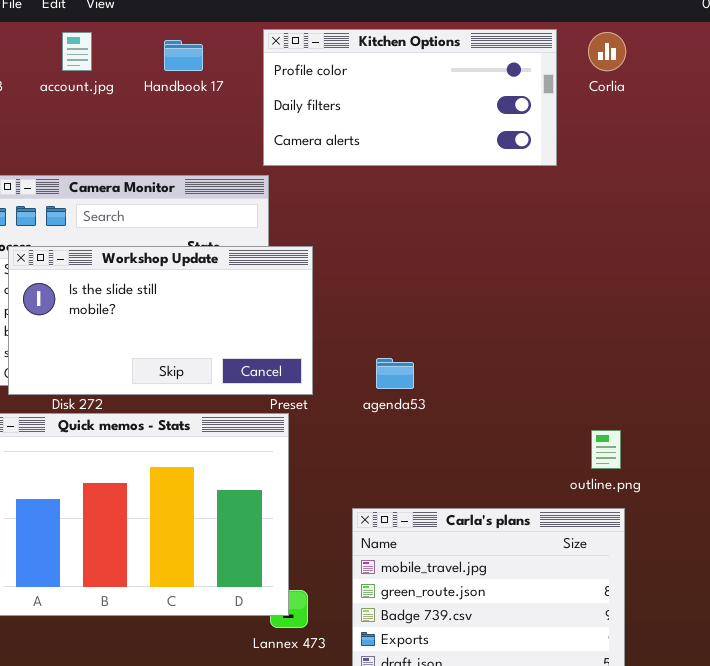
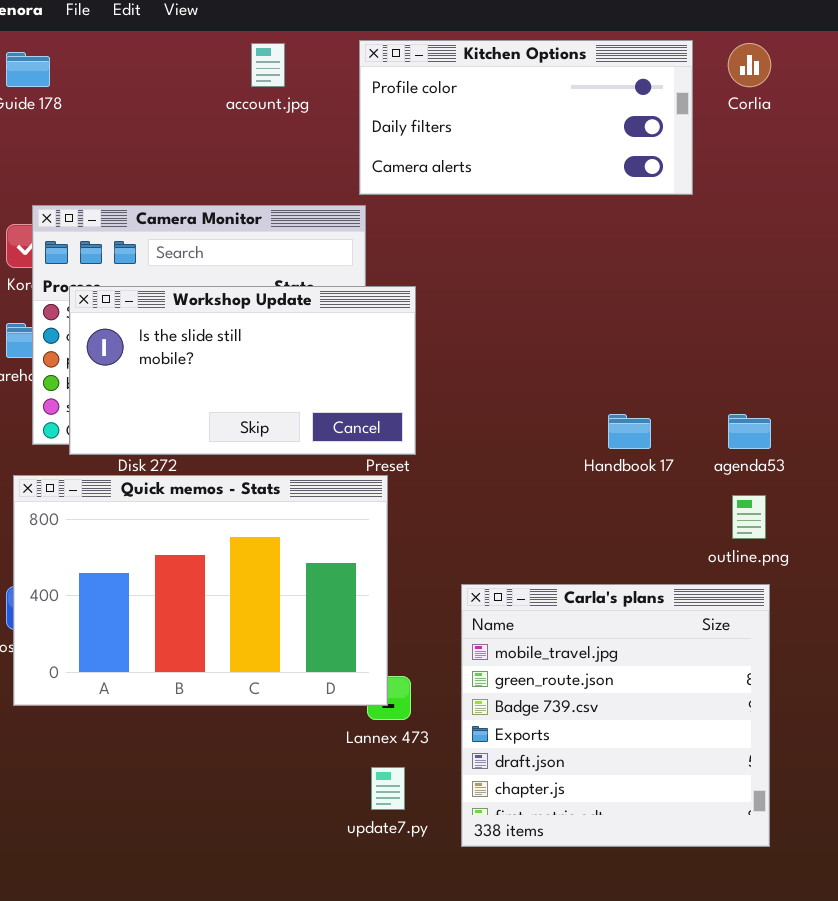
account.jpg: [62,32,92,71] -> [251,43,285,87], moved
Handbook 17: [164,40,203,71] -> [608,414,651,449], moved
agenda53: [376,358,414,389] -> [728,414,771,449], moved

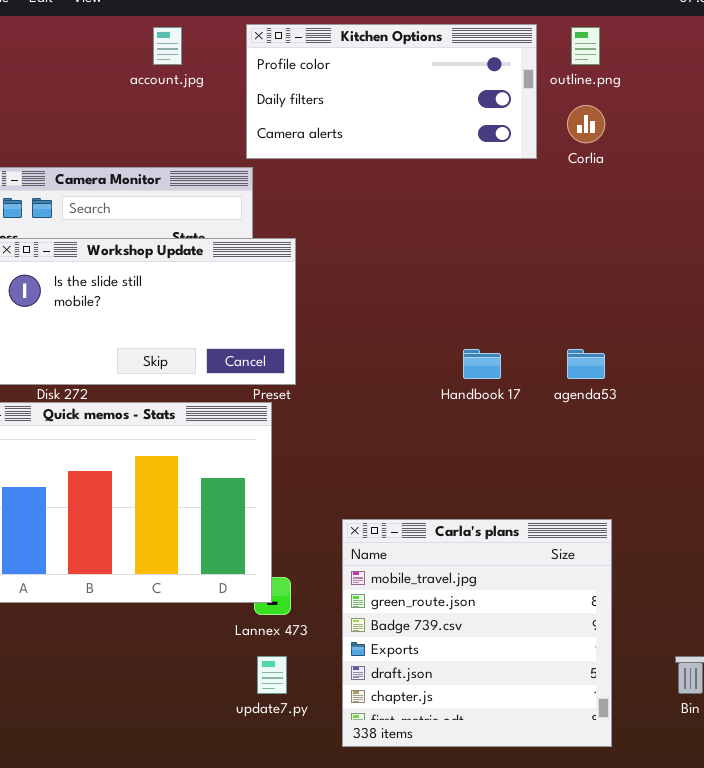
Corlia: [728,43,771,87] -> [567,105,605,143], moved
outline.png: [732,495,766,539] -> [571,27,600,65], moved
Carla's plans: [461,584,770,847] -> [342,519,612,747], moved

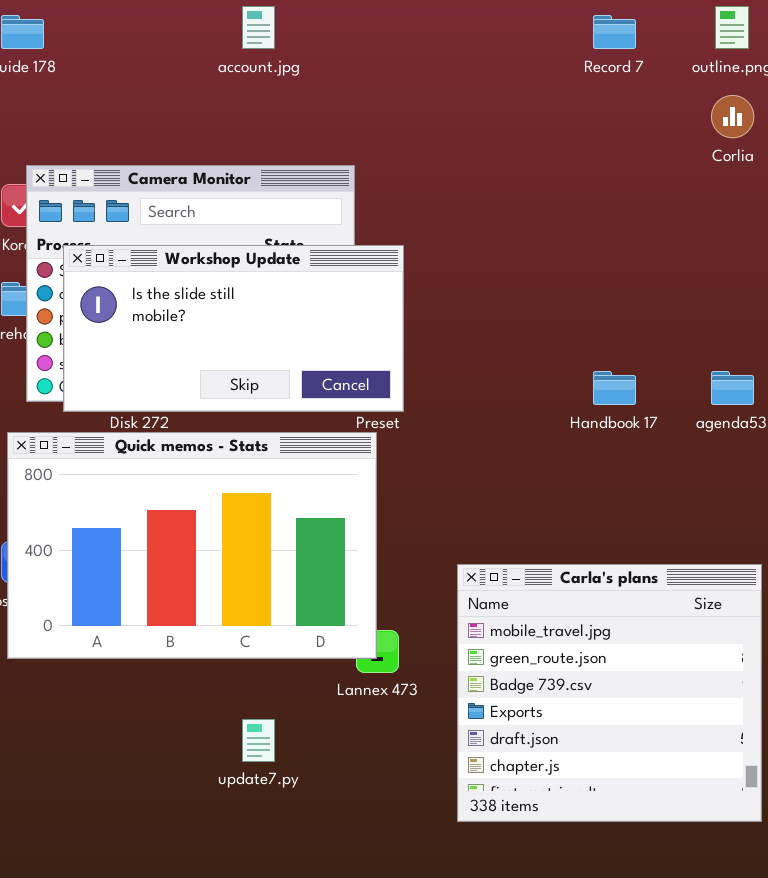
Kitchen Options: [246,24,537,159] -> none, closed
update7.py: [257,656,287,694] -> [242,719,275,762], moved

